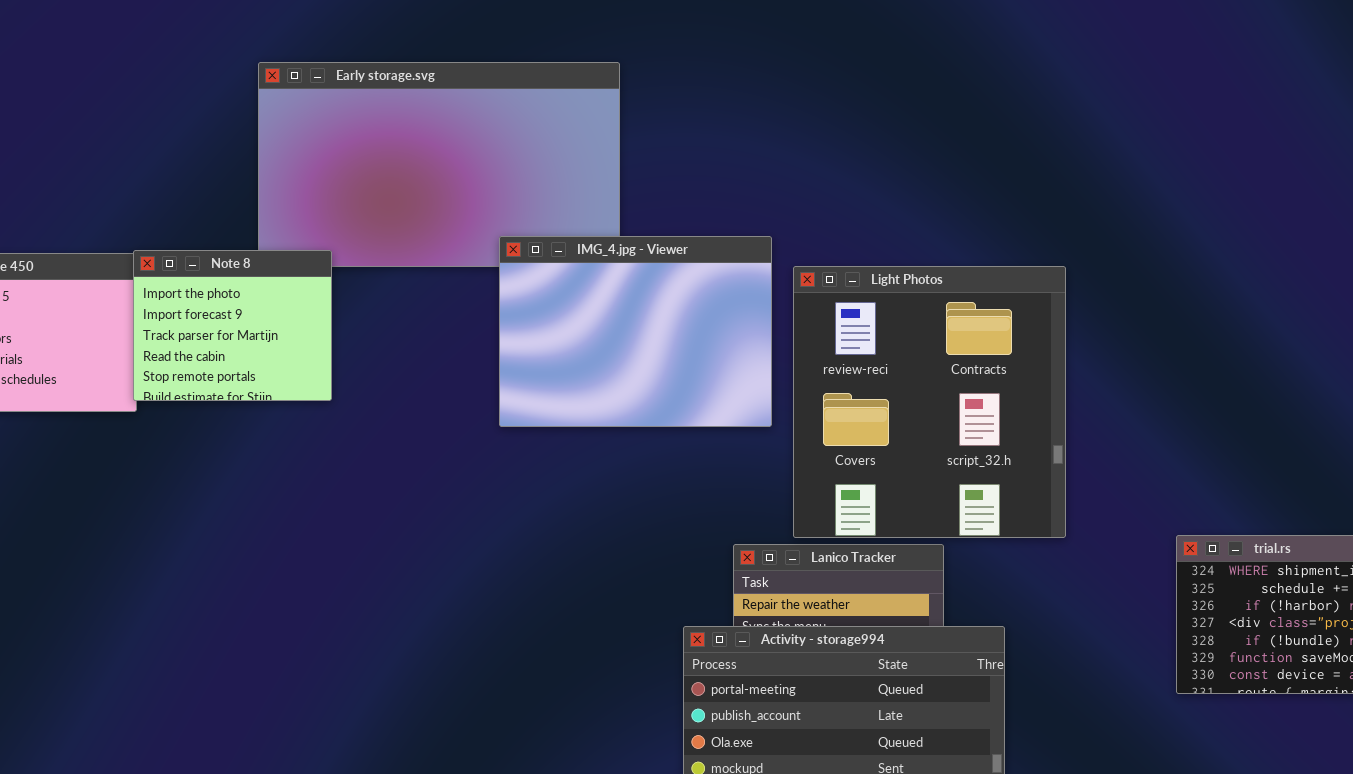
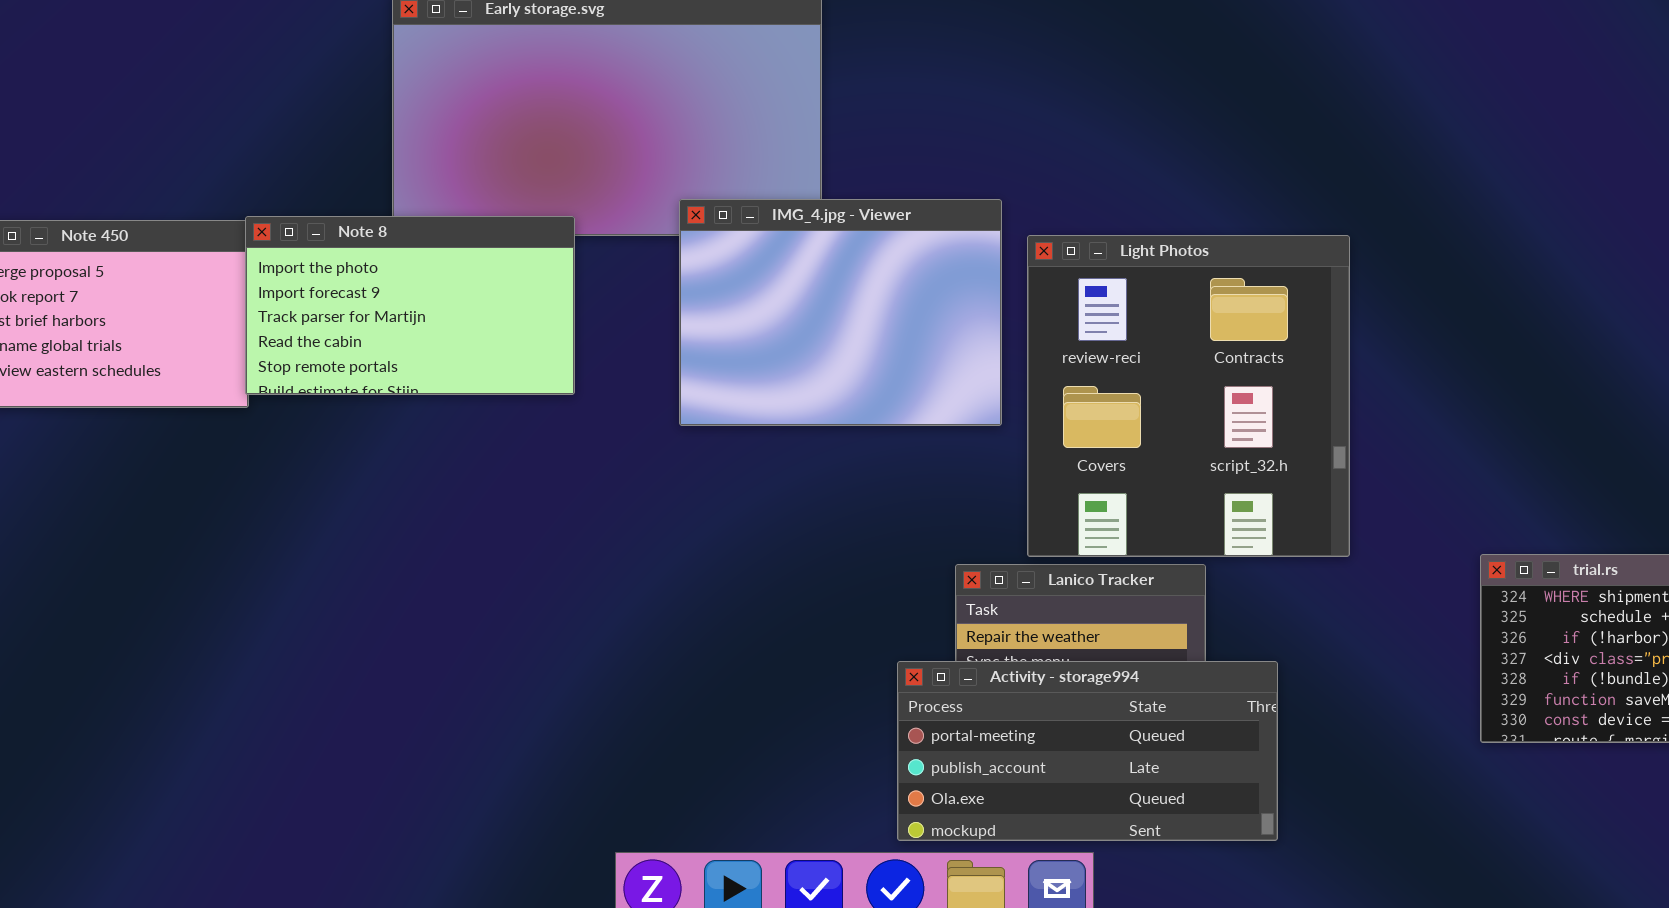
Note 8: [133,250,332,401] -> [245,216,575,395], resized

